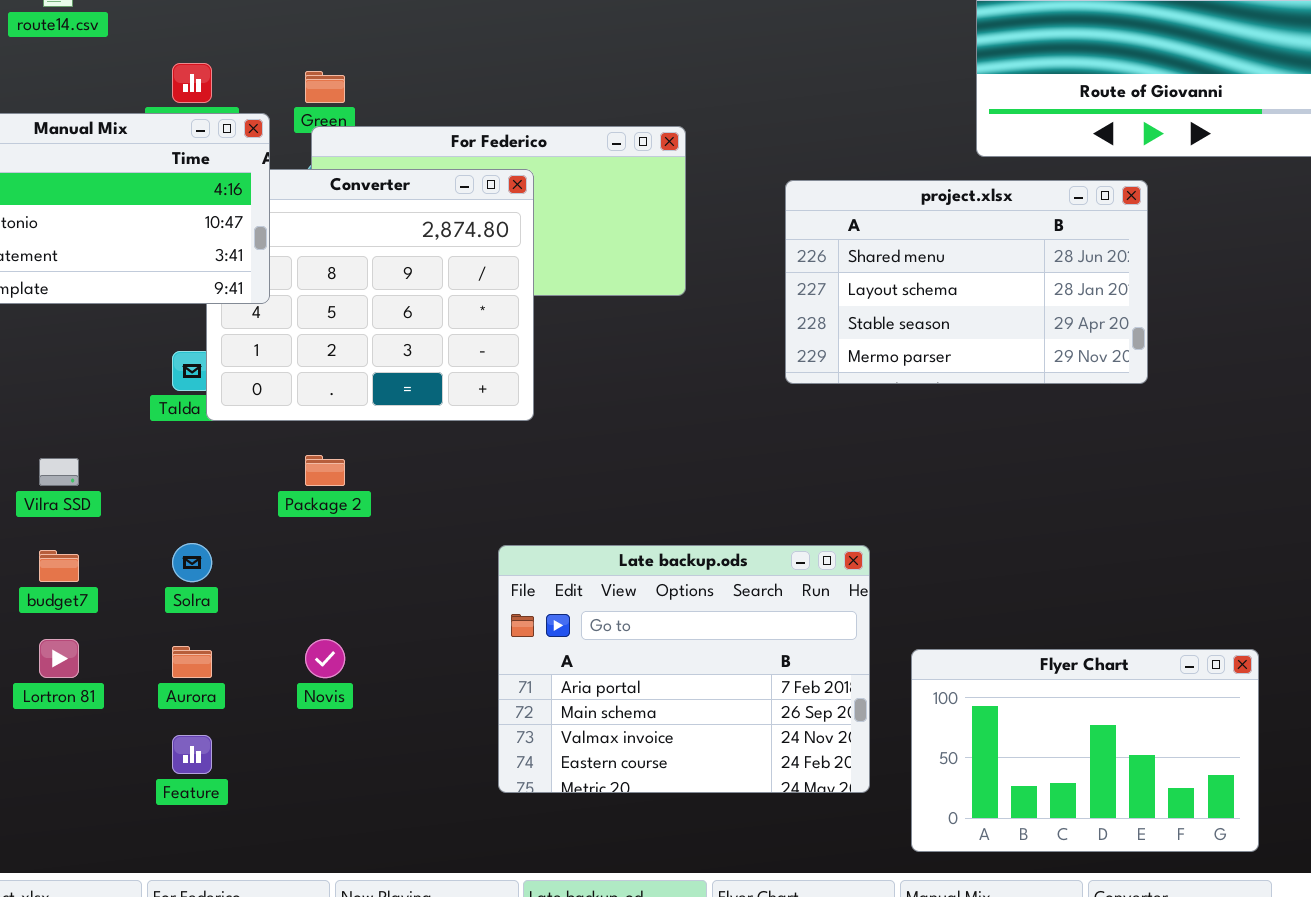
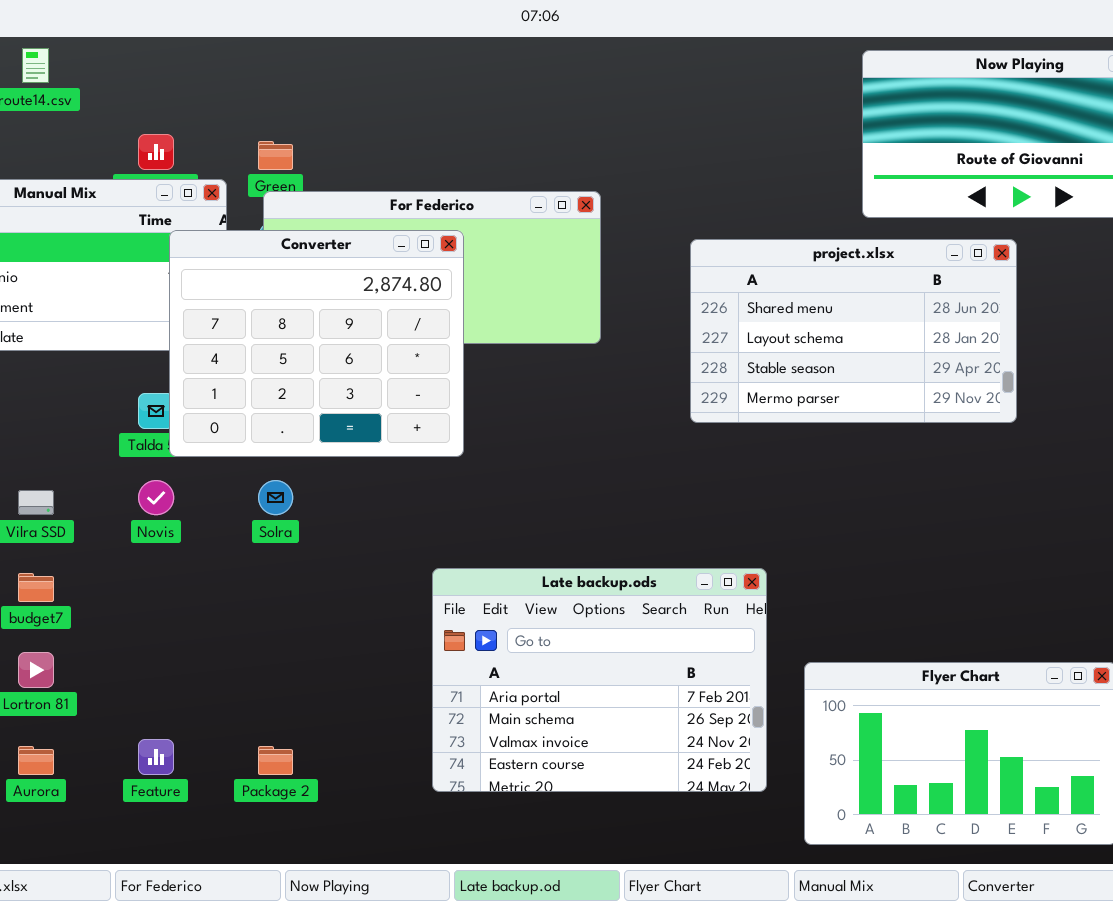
Converter: [206,169,534,421] -> [169,230,464,457], raised
Package 2: [305,455,345,486] -> [258,746,293,775], moved
Solra: [172,543,212,582] -> [258,480,293,515], moved
Novis: [305,639,345,678] -> [138,480,174,515], moved
Aurora: [172,646,212,678] -> [18,746,54,775], moved

